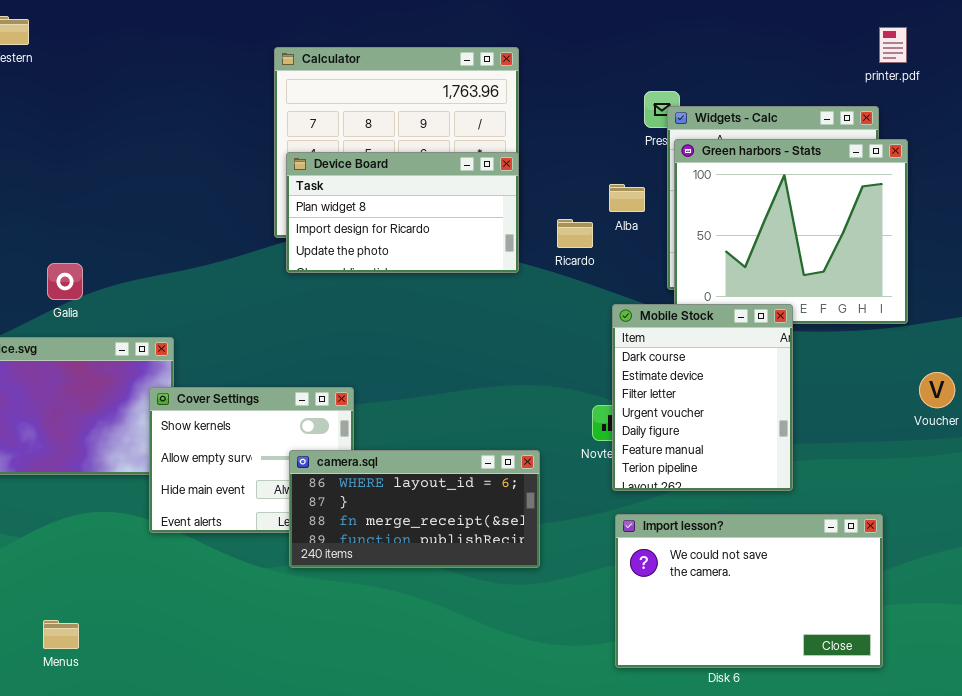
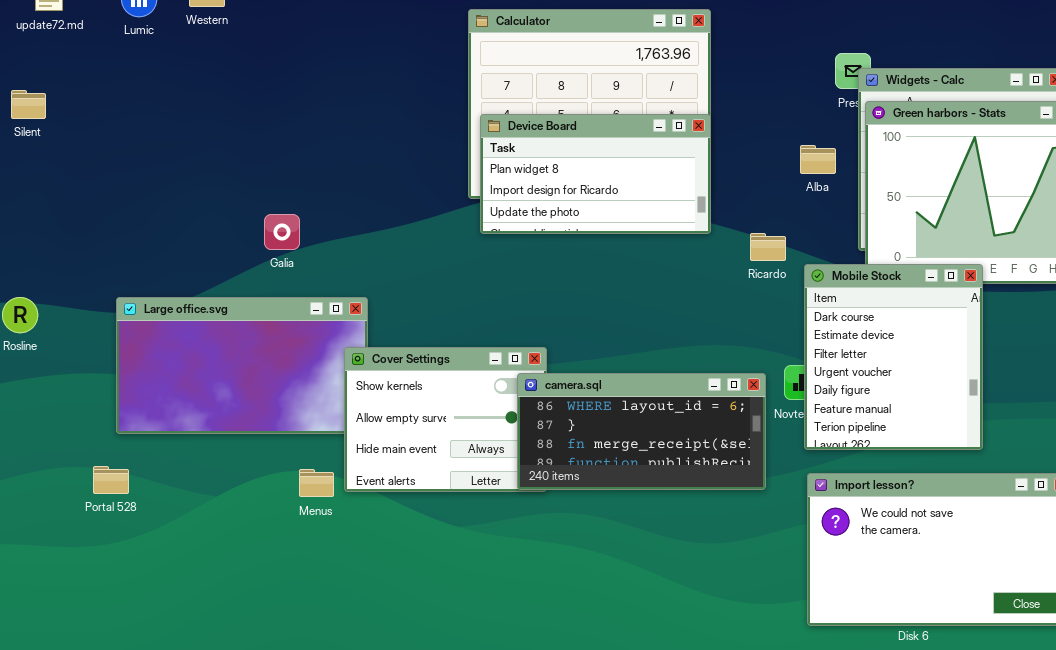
Ricardo: [557,219,593,248] -> [750,233,786,261], moved
Galia: [47,263,83,300] -> [264,214,300,250], moved
camera.sql: [289,450,540,568] -> [517,373,766,490], moved
Menus: [43,620,79,649] -> [299,469,334,497], moved

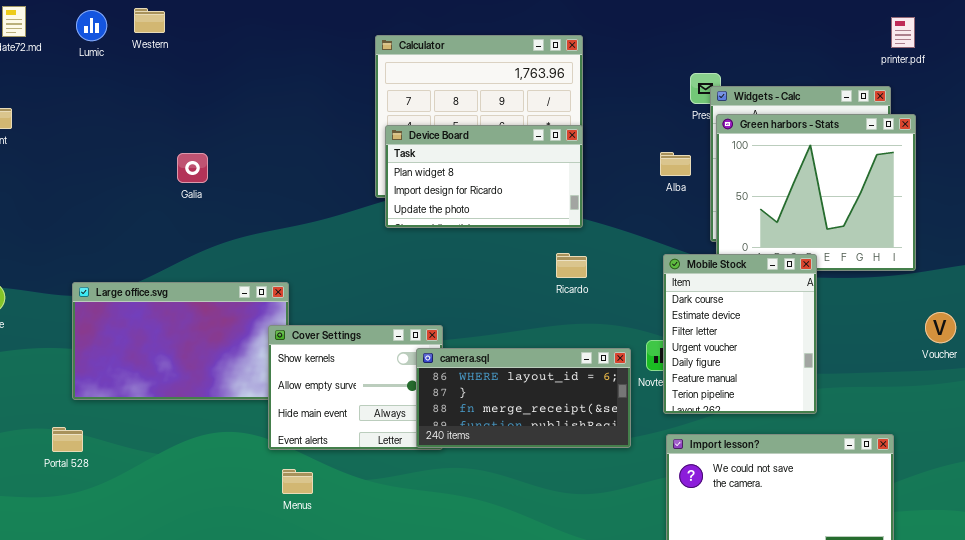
Galia: [264,214,300,250] -> [177,153,208,183], moved
Ricardo: [750,233,786,261] -> [556,253,587,278], moved
Menus: [299,469,334,497] -> [282,469,313,494], moved

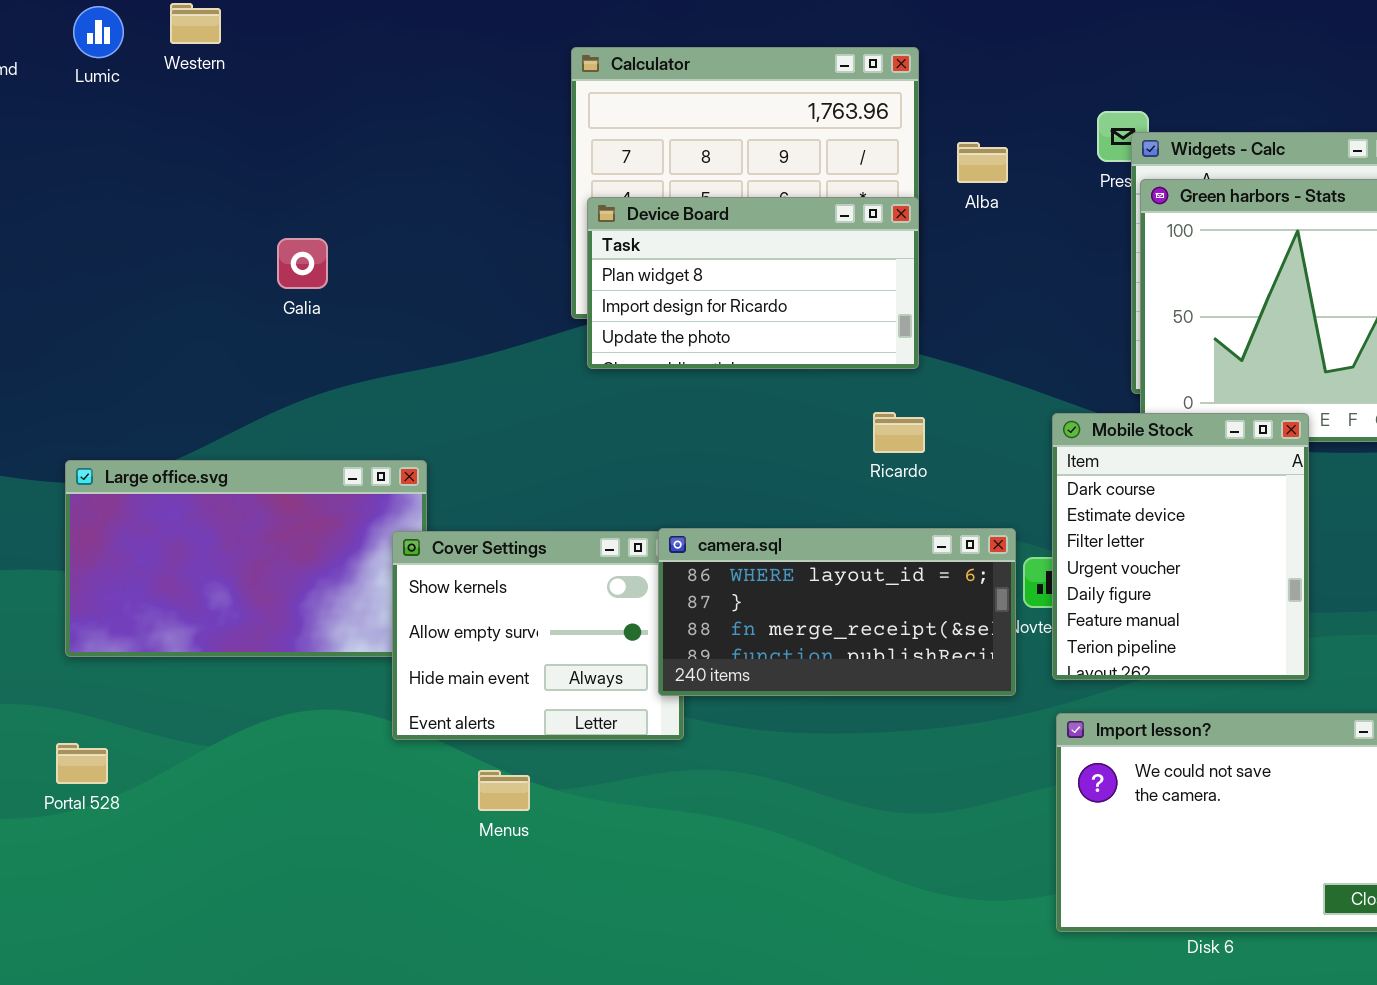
Alba: [660,152,691,176] -> [957,142,1008,183], moved
Galia: [177,153,208,183] -> [277,238,328,289], moved
camera.sql: [416,348,631,448] -> [658,528,1016,696], moved
Portal 528: [52,427,83,452] -> [56,743,108,784], moved
Menus: [282,469,313,494] -> [478,770,530,811], moved

